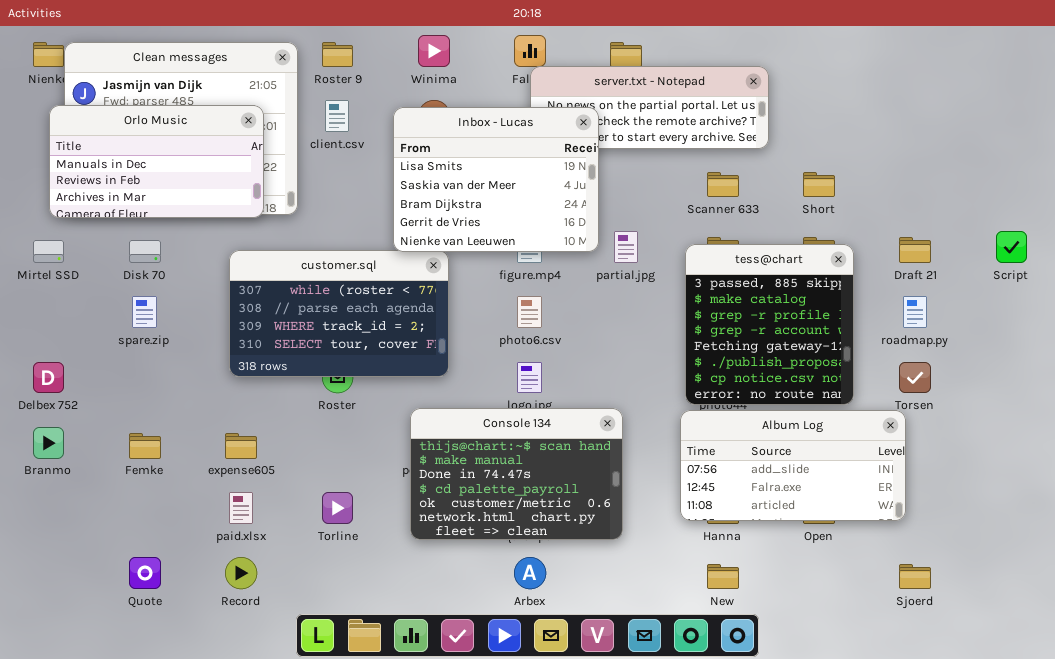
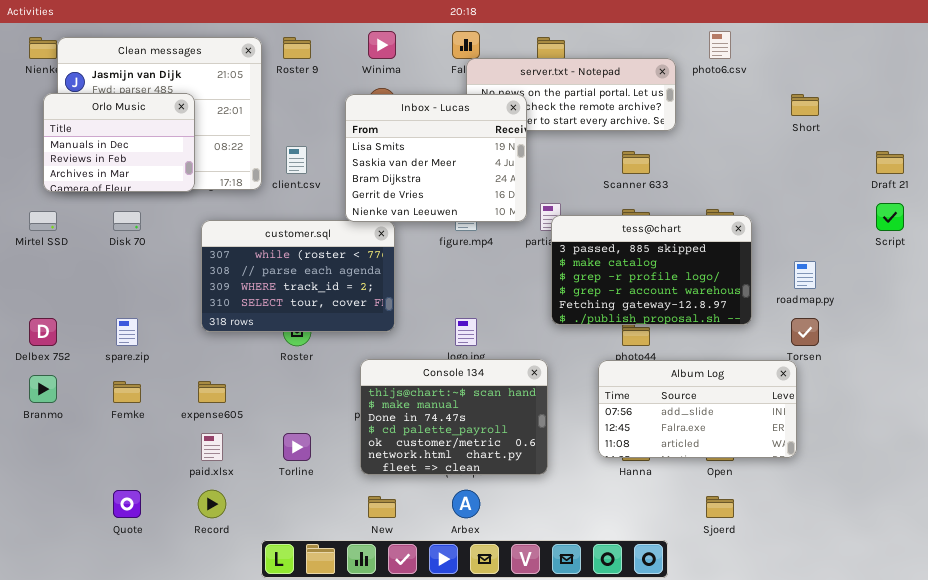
client.csv: [325,100,349,132] -> [286,146,307,174], moved
Orlo Music: [49,105,264,218] -> [43,93,195,192], resized
Short: [803,172,835,197] -> [791,94,819,116], moved
Draft 21: [899,237,931,263] -> [876,151,904,174], moved
tess@chart: [685,244,854,405] -> [551,215,752,325], resized
spare.zip: [132,296,157,328] -> [116,318,138,346], moved
photo6.csv: [517,296,542,328] -> [709,31,731,59], moved
New: [707,564,739,589] -> [368,496,396,518], moved
Sjoerd: [899,564,931,589] -> [706,496,734,518], moved

